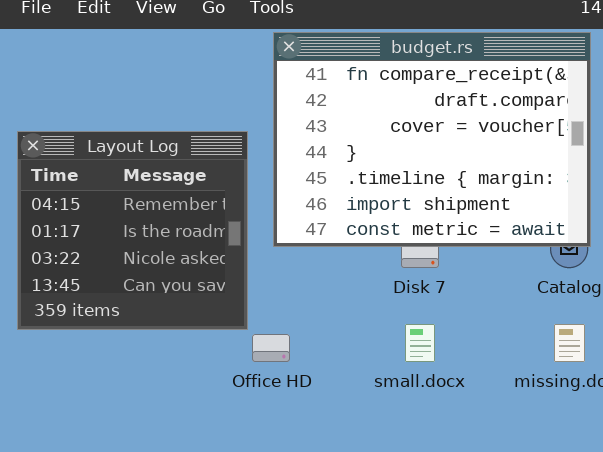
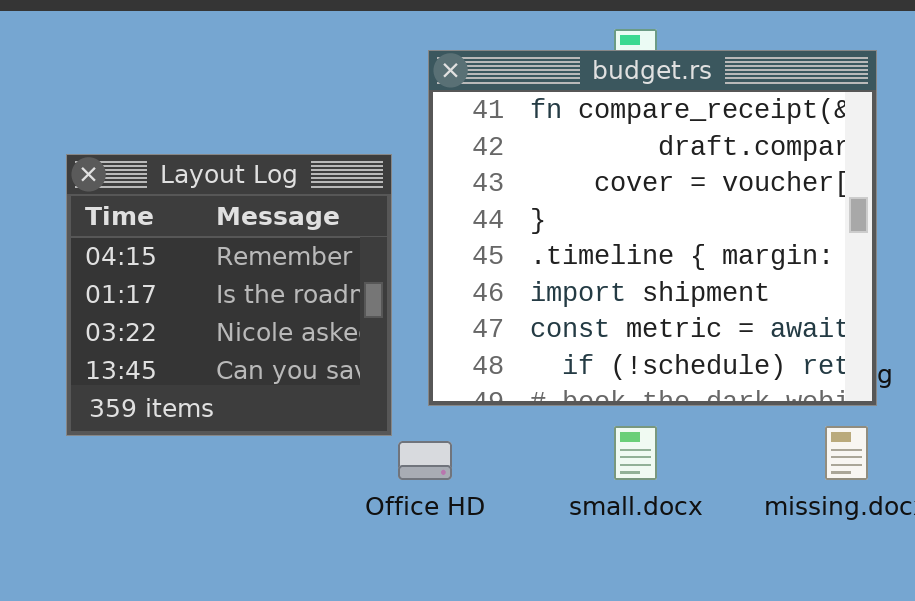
budget.rs: [273,32,591,247] -> [428,50,877,406], moved, resized

